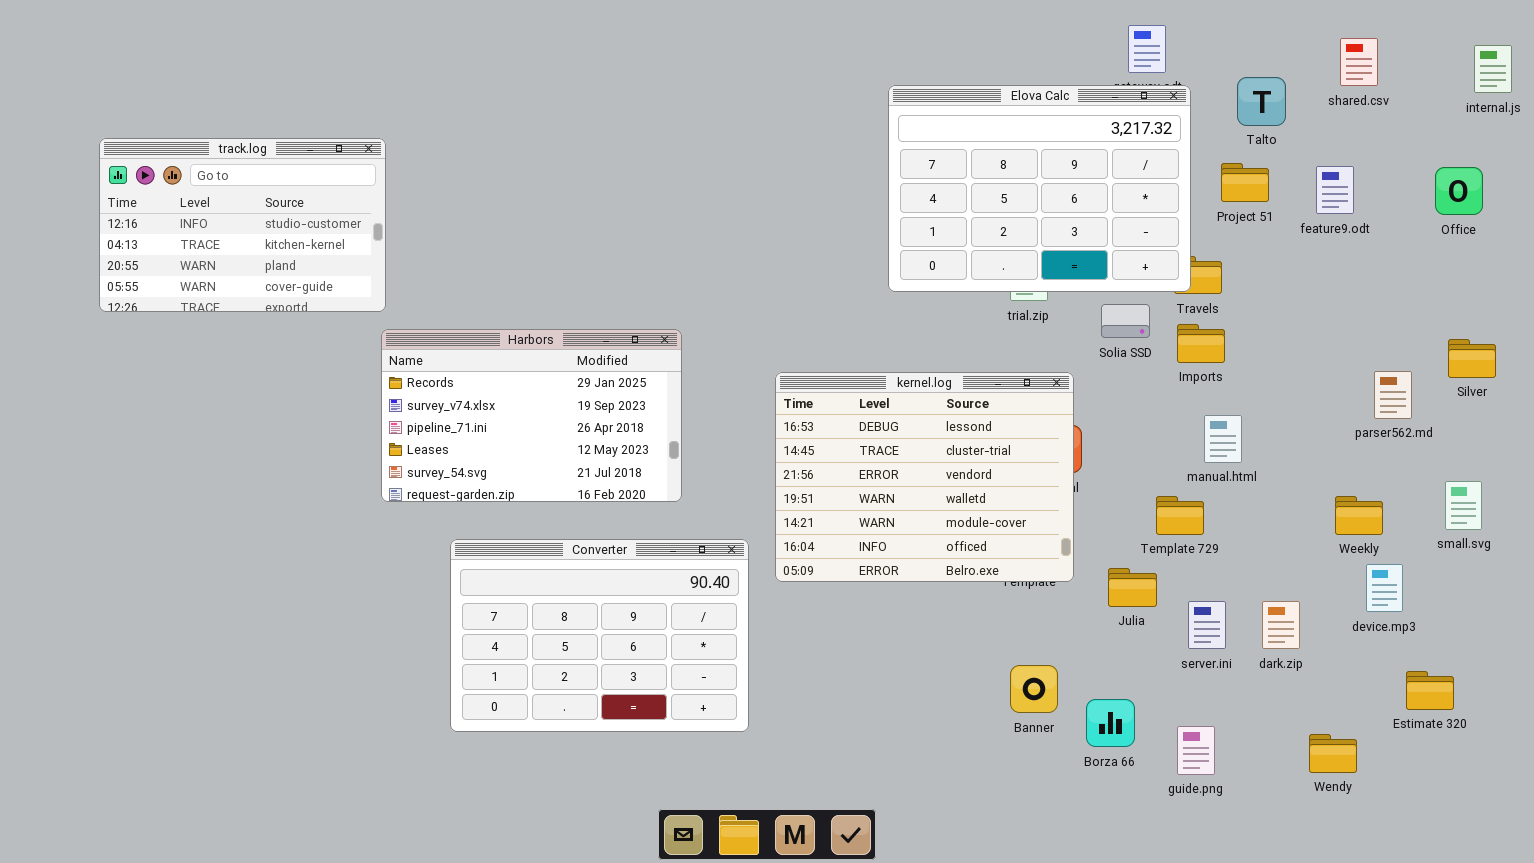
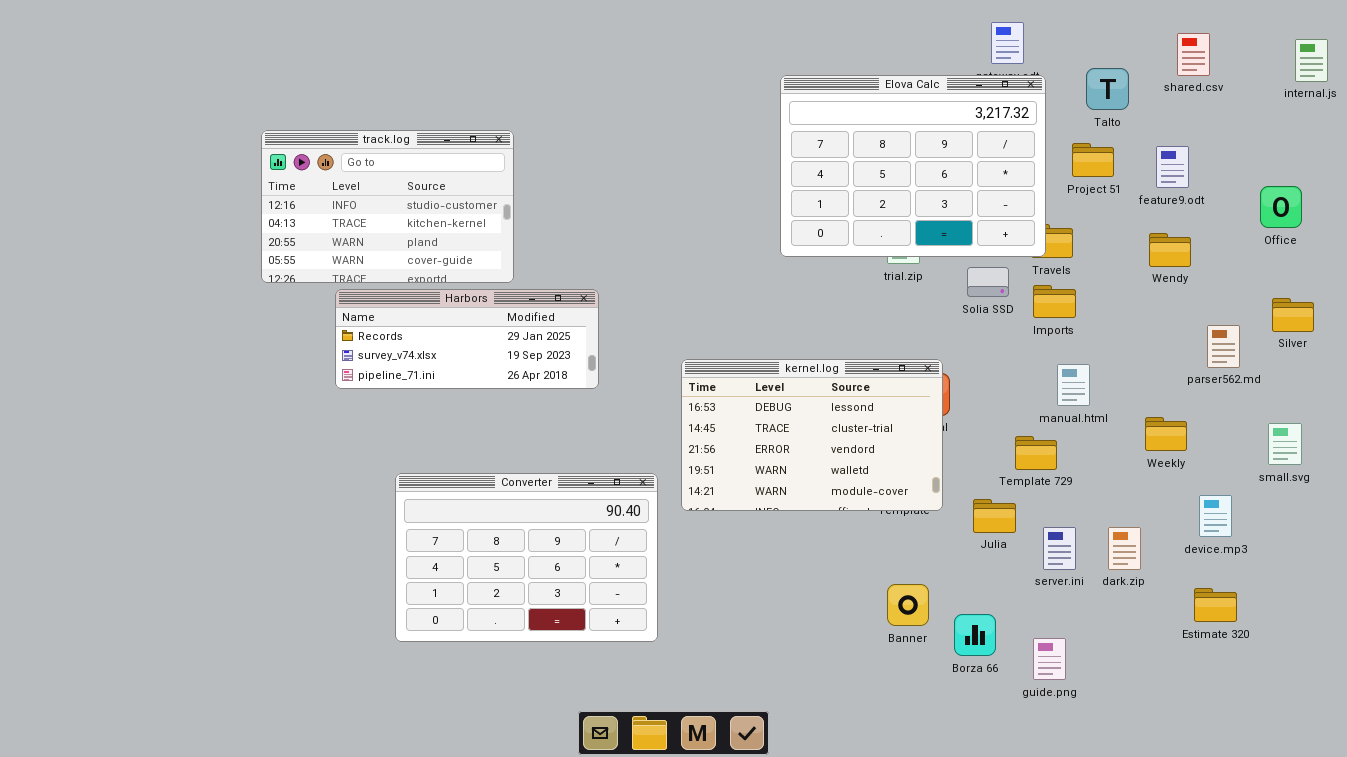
track.log: [99,138,386,312] -> [261,130,514,283], moved
Office: [1435,167,1483,215] -> [1260,186,1302,228], moved
Harbors: [381,329,682,502] -> [335,289,599,389], resized
kernel.log: [775,372,1074,582] -> [681,359,943,511], resized
Weekly: [1335,496,1383,535] -> [1145,417,1187,451], moved
Estimate 320: [1406,671,1454,710] -> [1194,588,1237,622], moved
Wendy: [1309,734,1357,773] -> [1149,233,1191,267], moved

